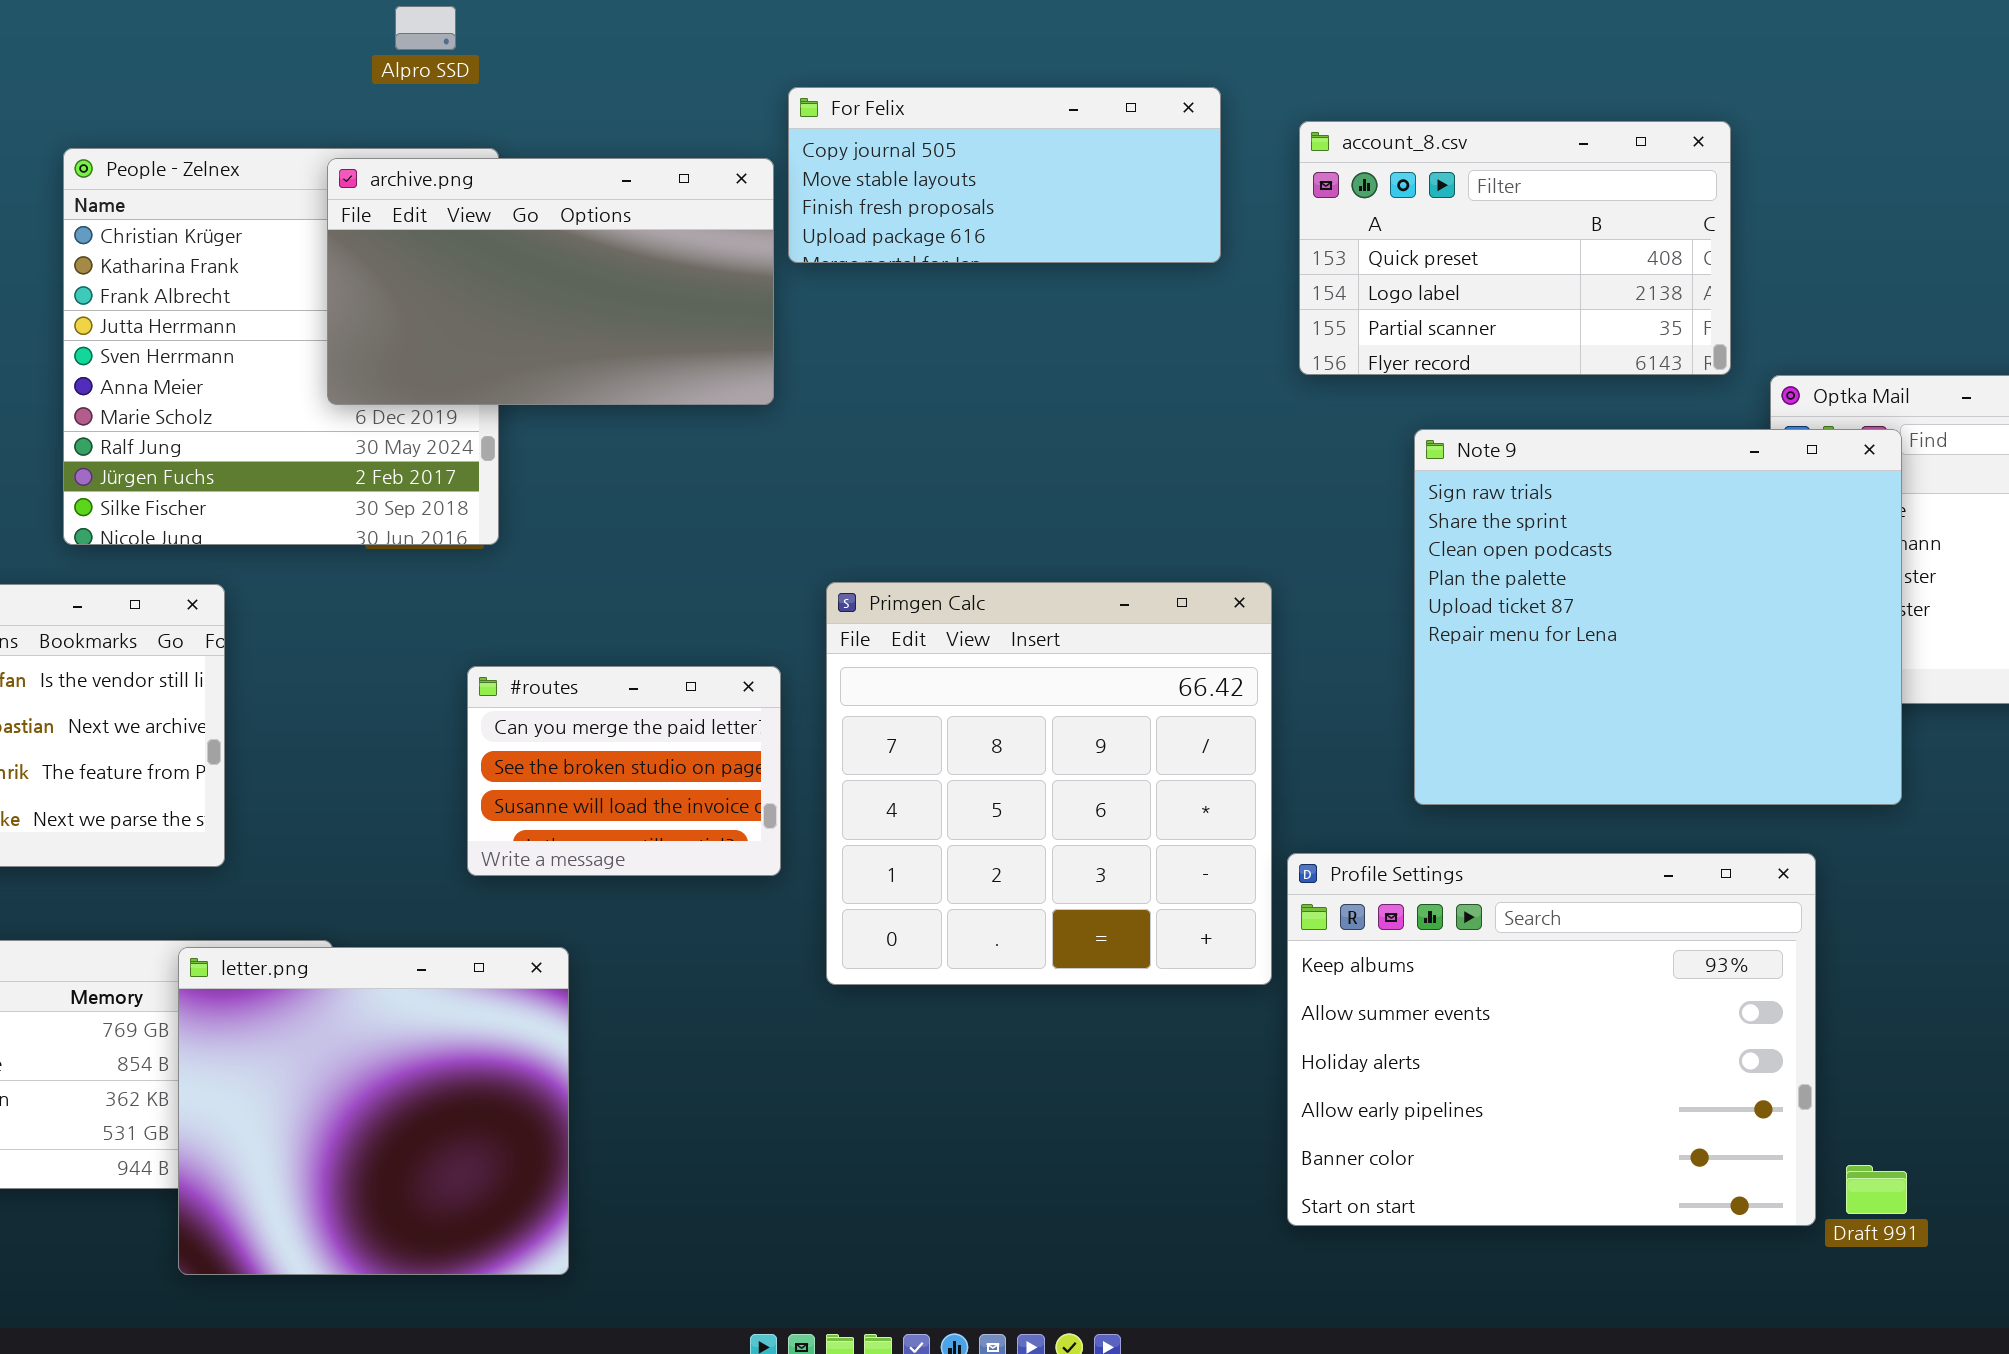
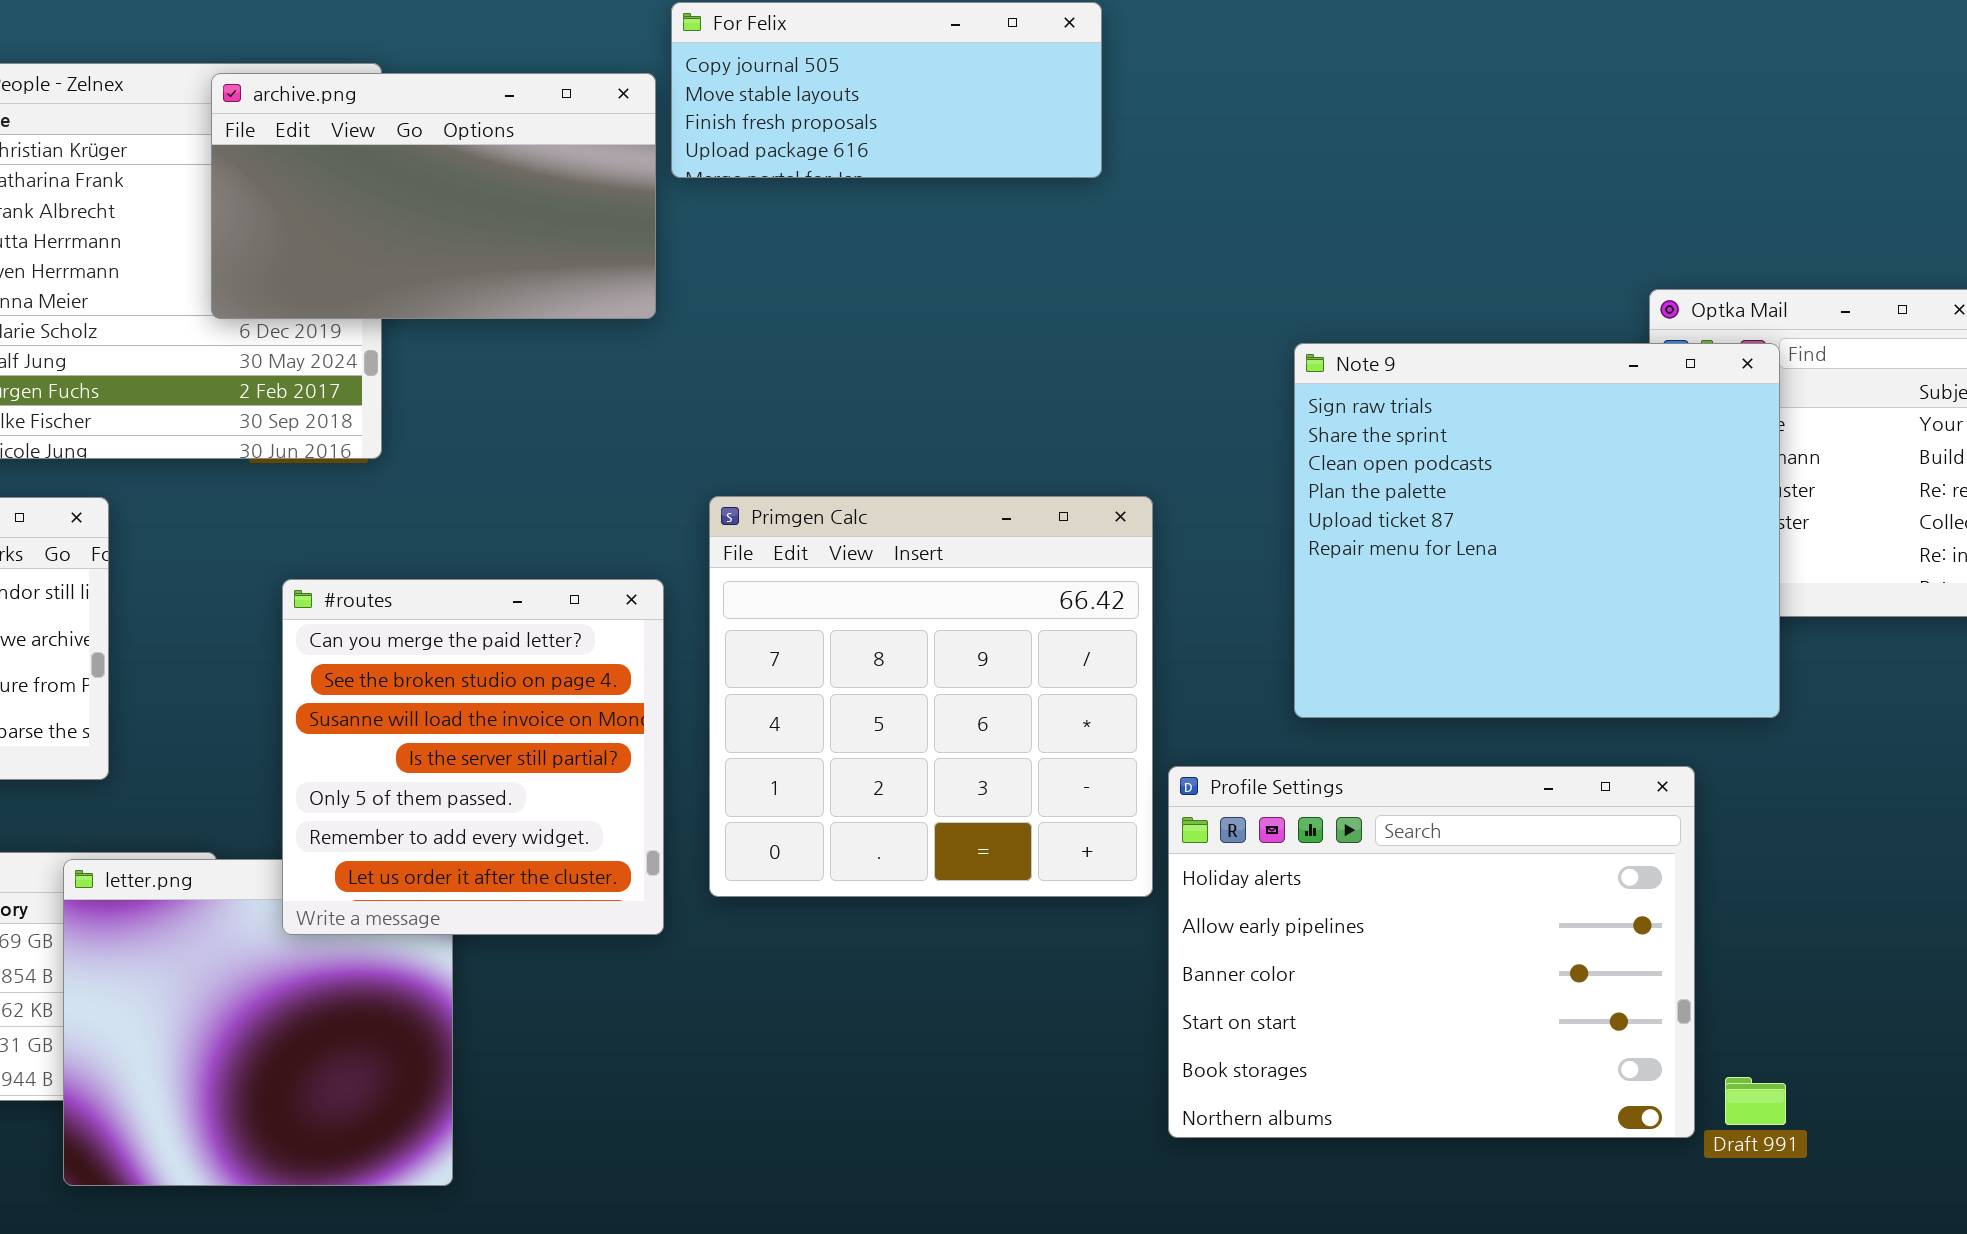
account_8.csv: [1299,121,1731,375] -> none, closed
#routes: [467,666,781,876] -> [282,579,664,935], resized
Profile Settings: [1287,853,1816,1226] -> [1168,766,1695,1138], scrolled down 2 rows

